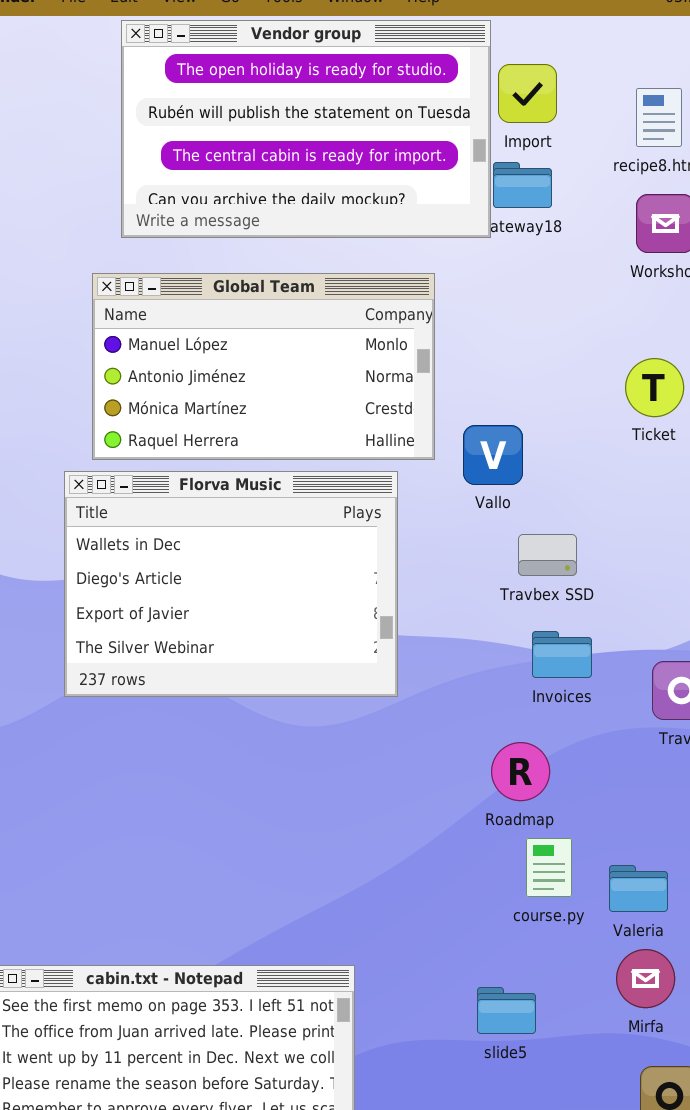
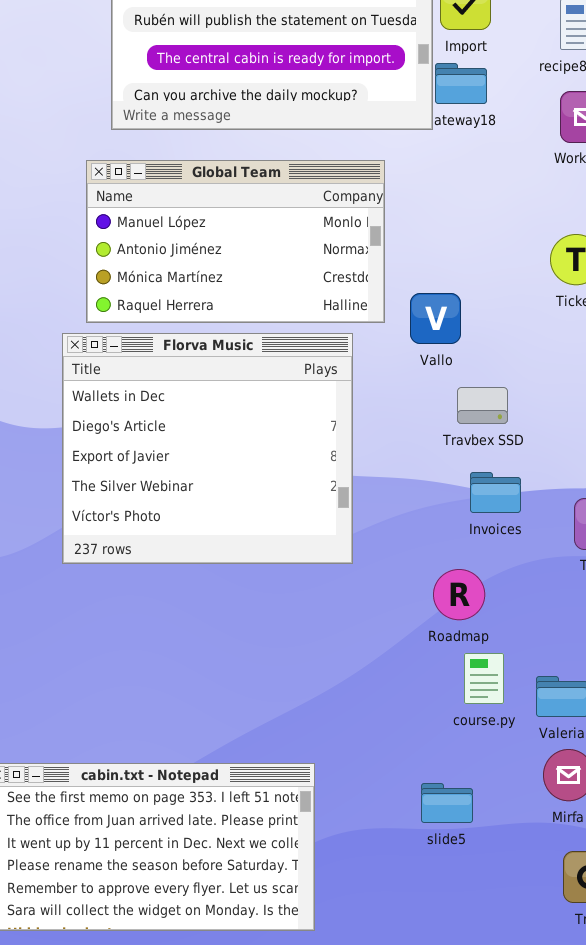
Florva Music: [64,471,398,697] -> [62,333,353,564], resized

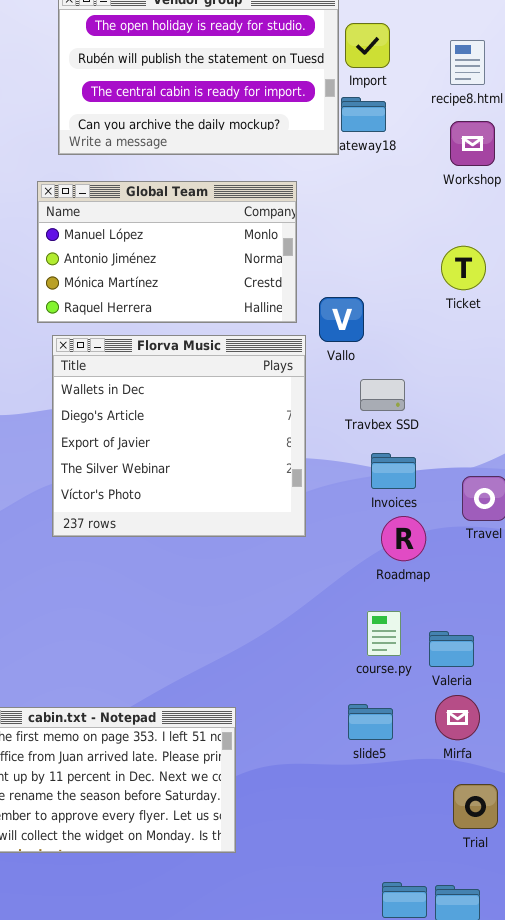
Florva Music: [62,333,353,564] -> [52,335,306,537], moved
Roadmap: [433,569,485,620] -> [381,516,426,561], moved
slide5: [421,783,473,823] -> [348,704,393,740], moved

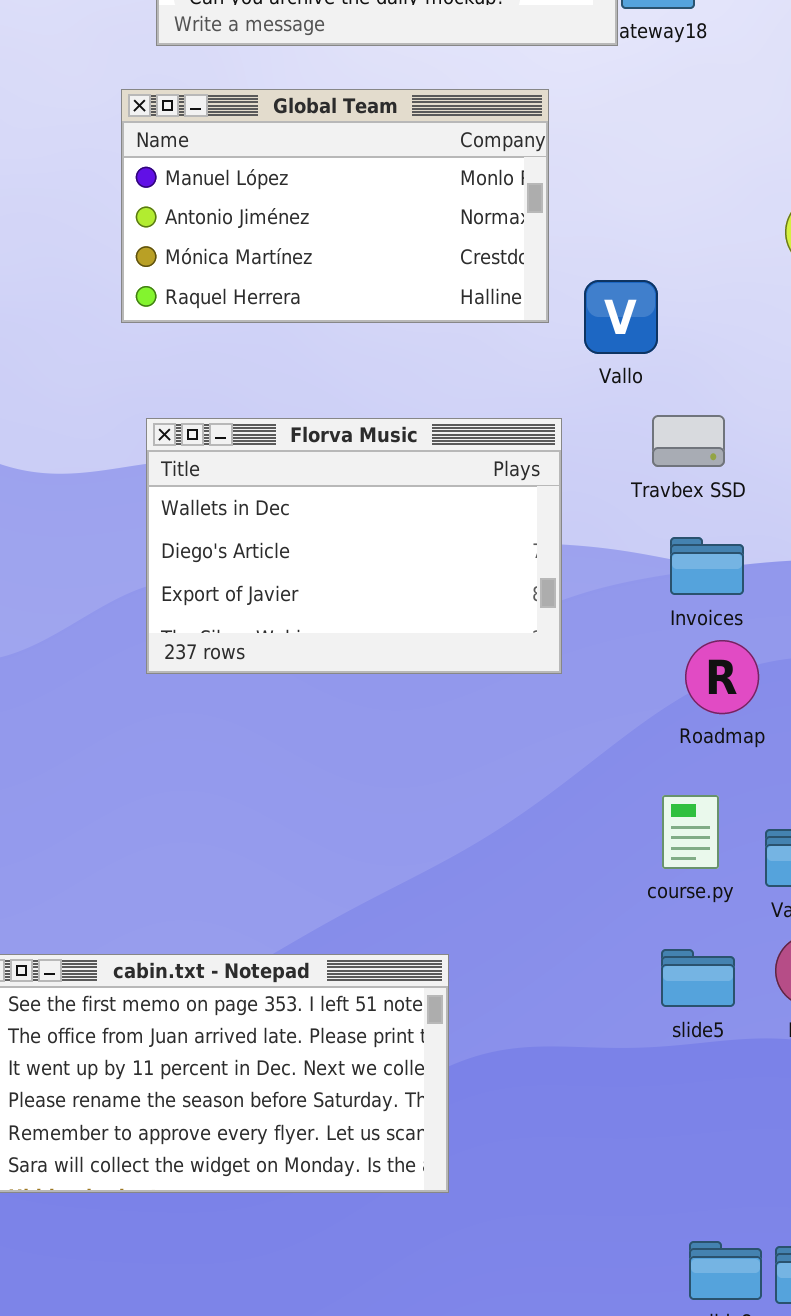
Florva Music: [52,335,306,537] -> [146,418,562,674], resized
slide5: [348,704,393,740] -> [661,949,735,1007], moved

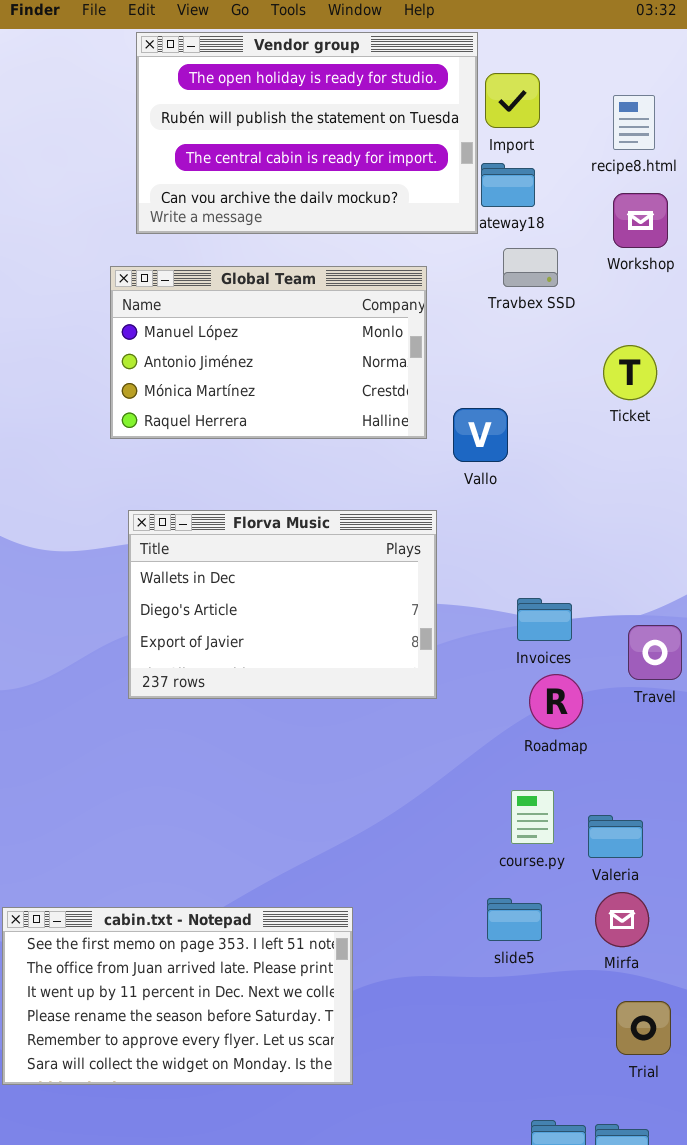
Travbex SSD: [652,415,725,467] -> [503,248,558,287], moved
slide5: [661,949,735,1007] -> [487,898,542,941], moved

